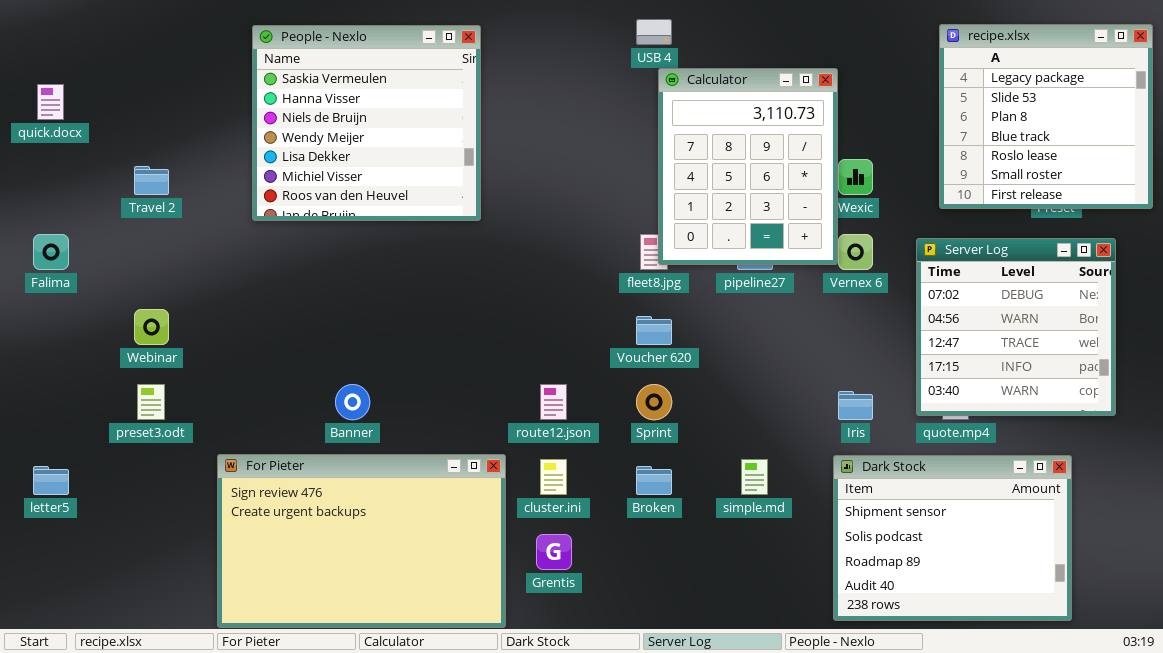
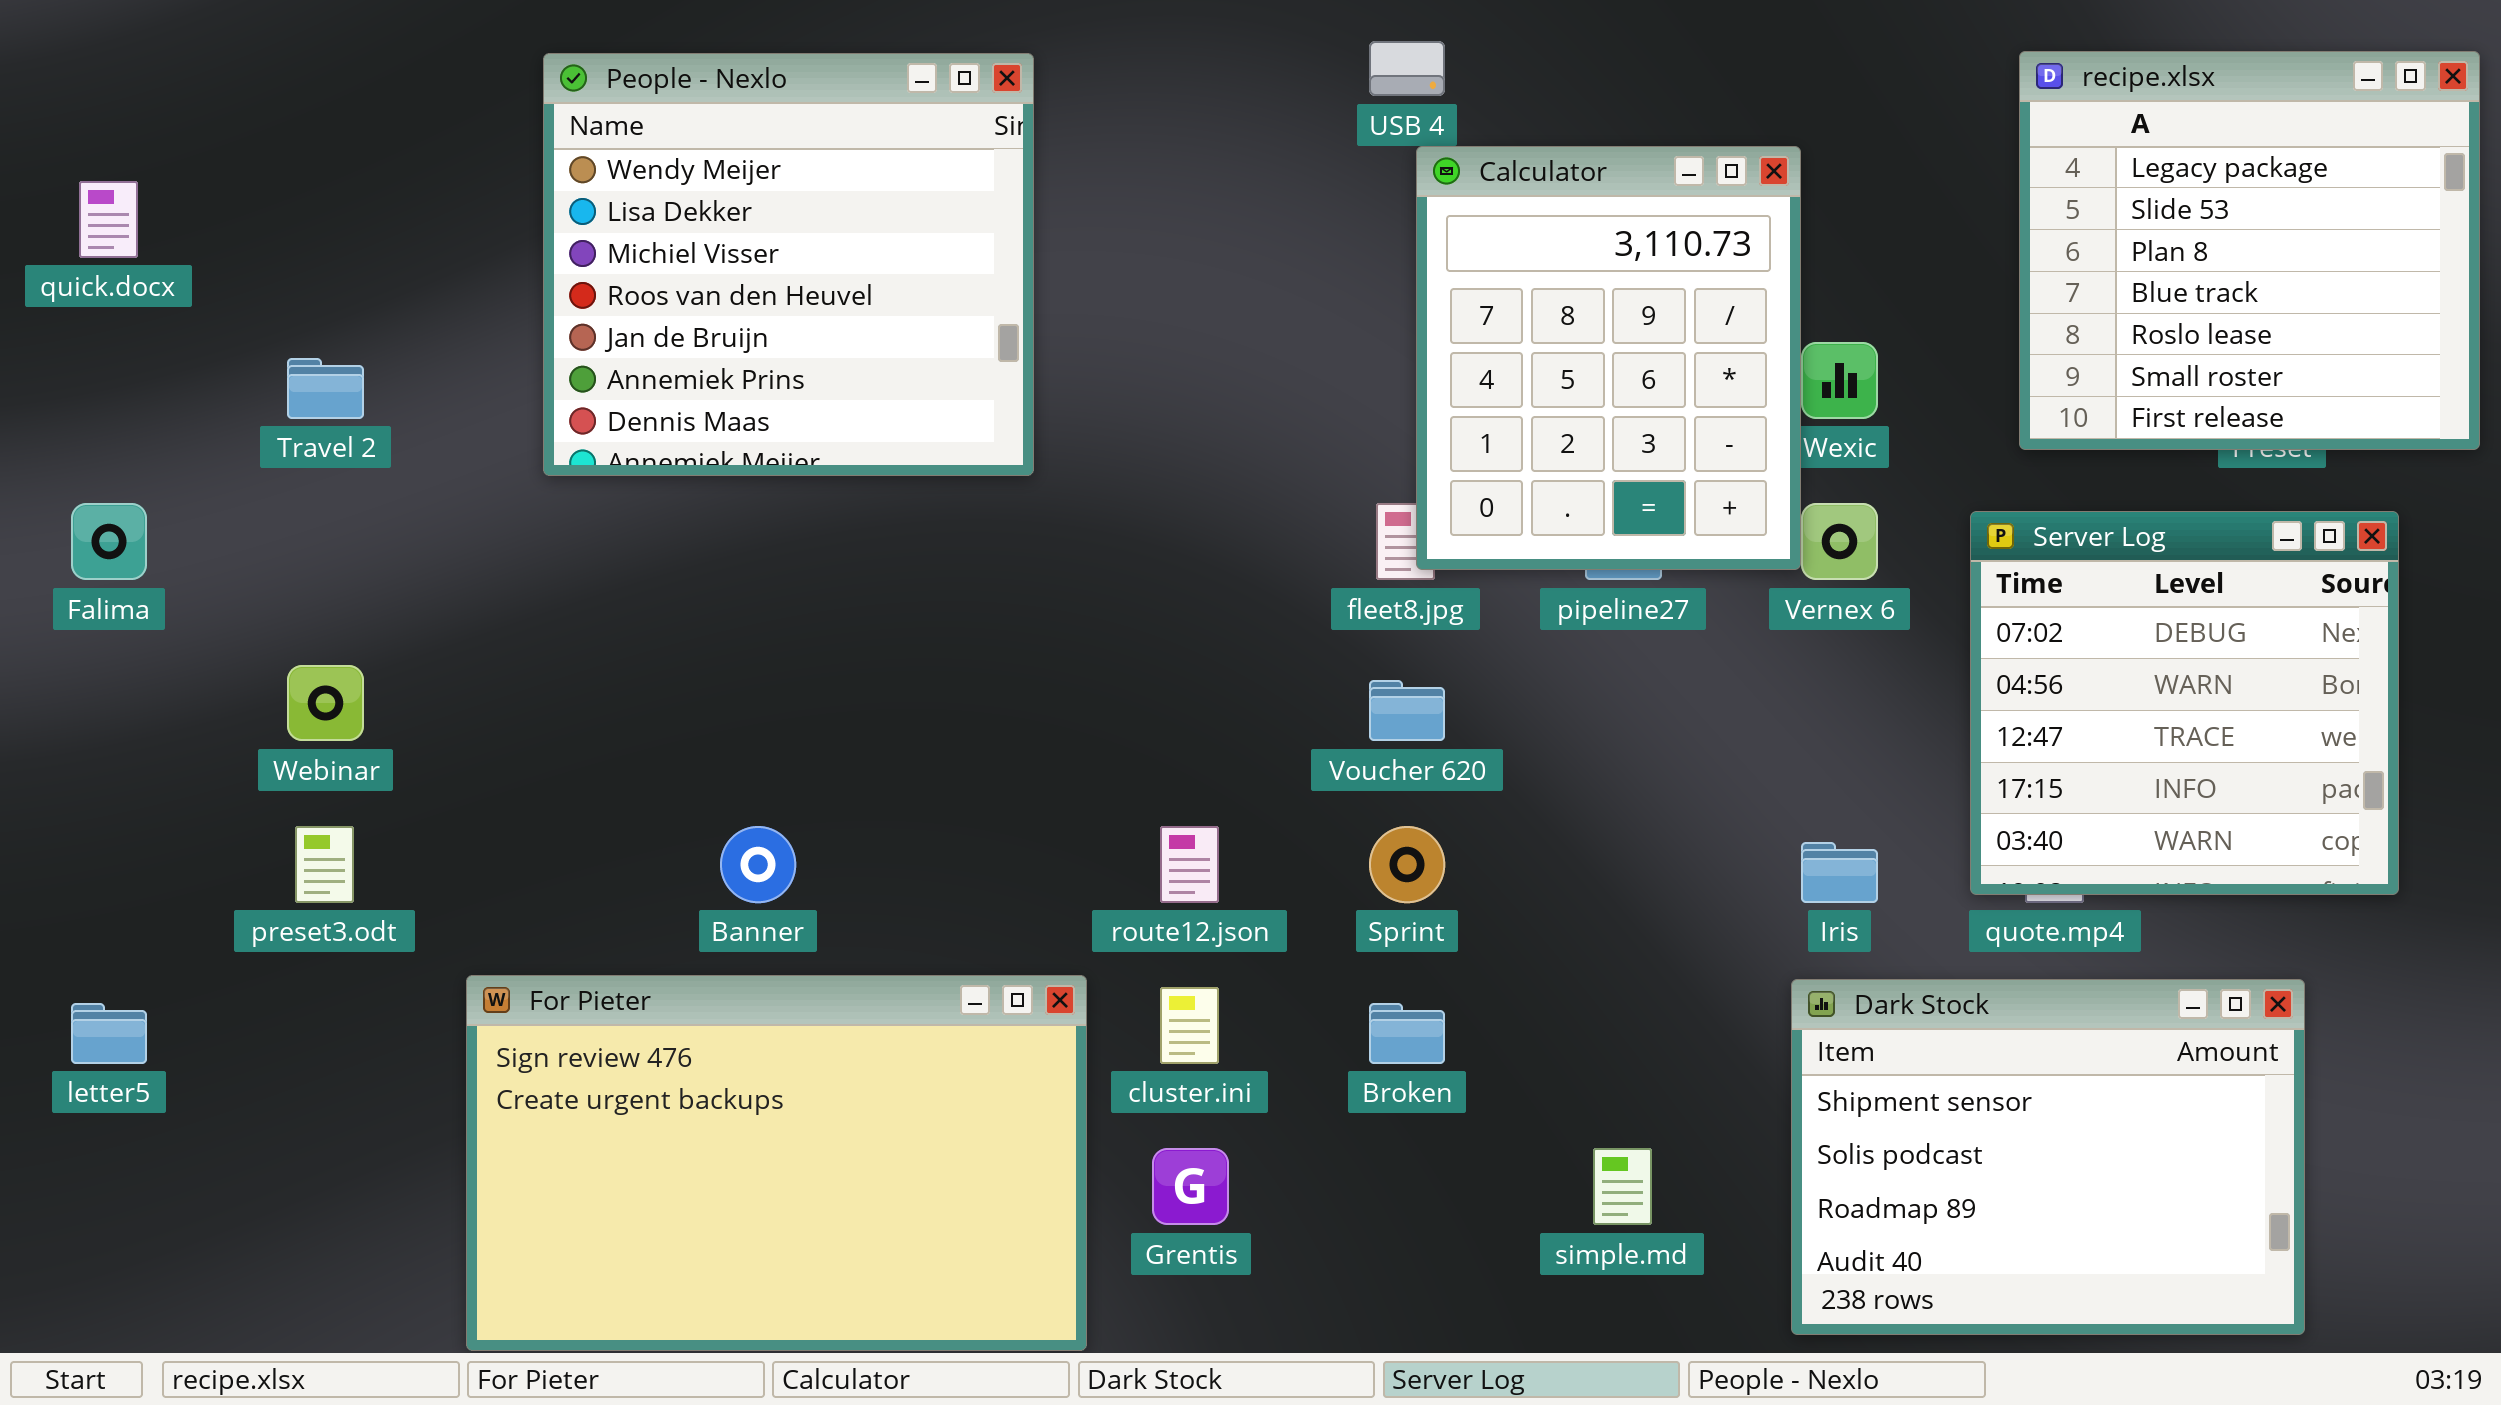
People - Nexlo: [252,25,481,221] -> [543,53,1034,476], scrolled down 3 rows
simple.md: [741,459,768,495] -> [1593,1148,1652,1225], moved

